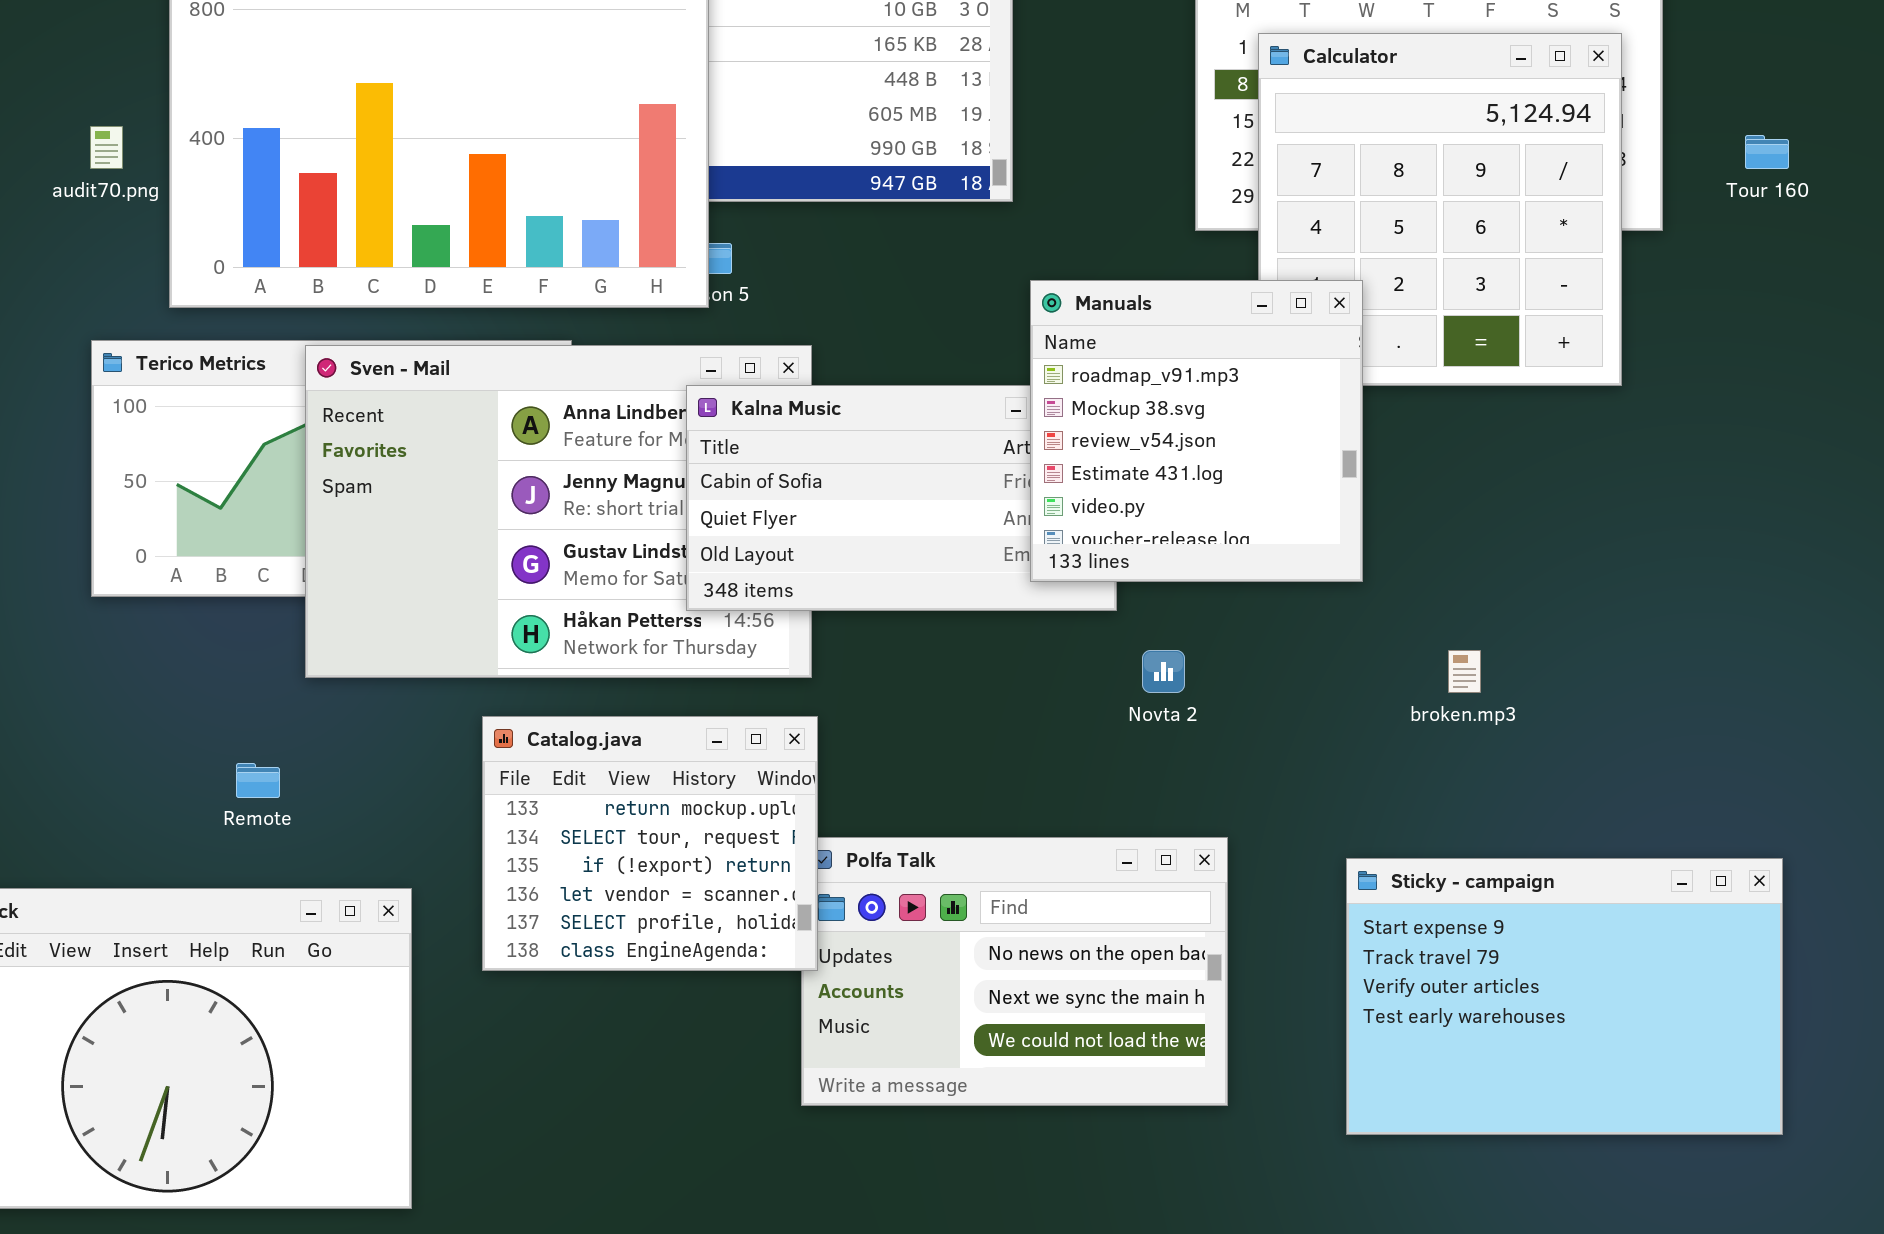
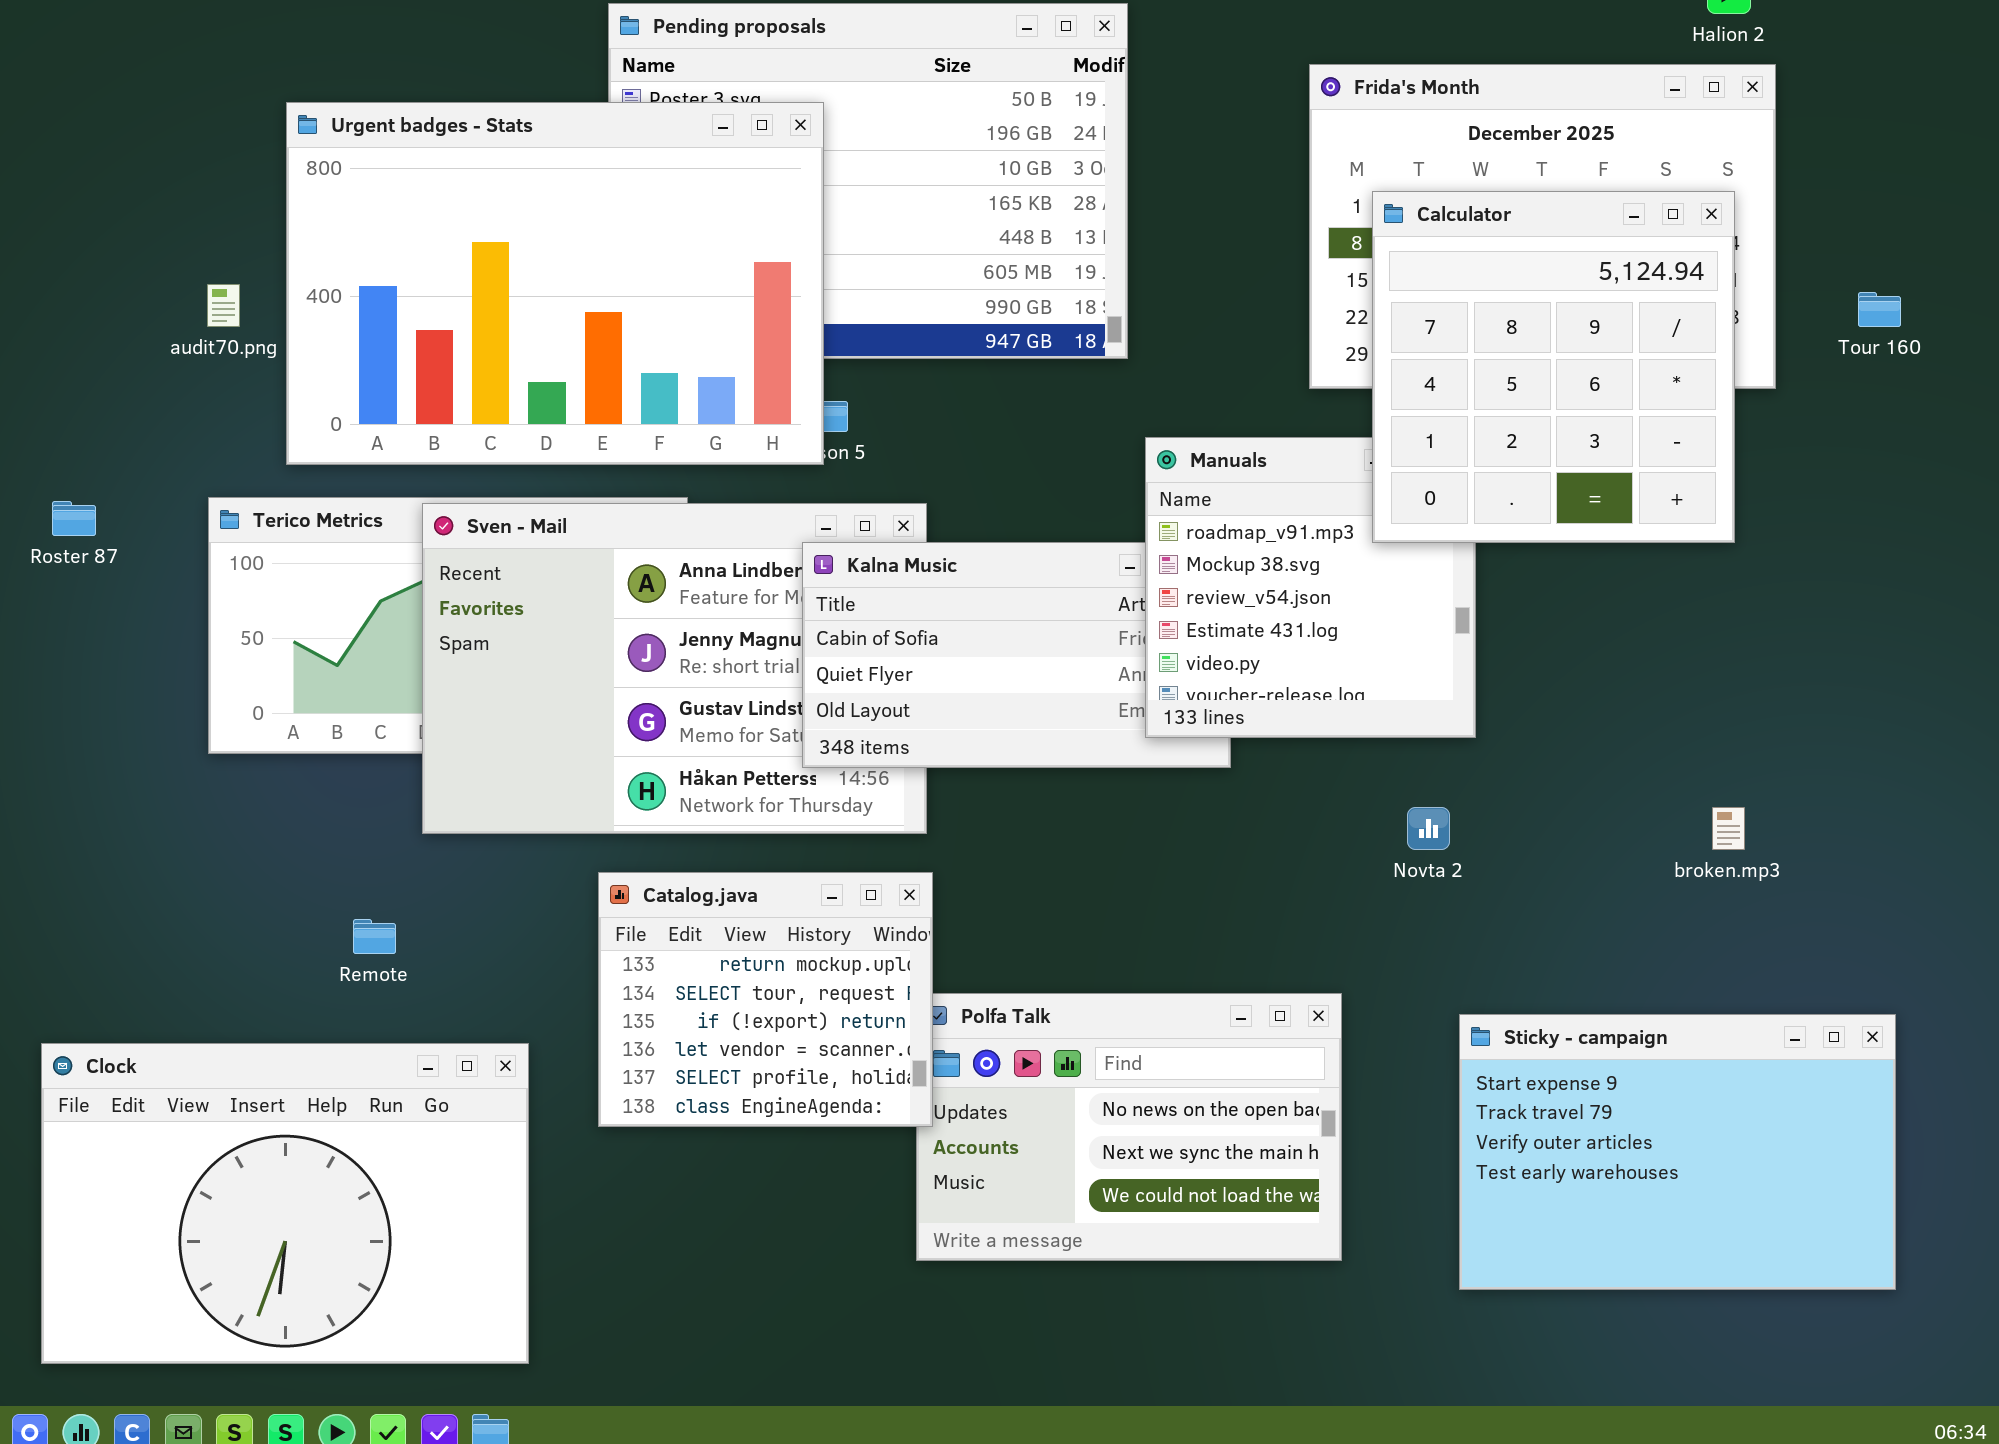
Calculator: [1258,33,1622,386] -> [1372,191,1735,543], raised
Novta 2: [1142,650,1185,693] -> [1407,807,1450,850], moved
broken.mp3: [1448,650,1481,693] -> [1712,807,1745,850], moved

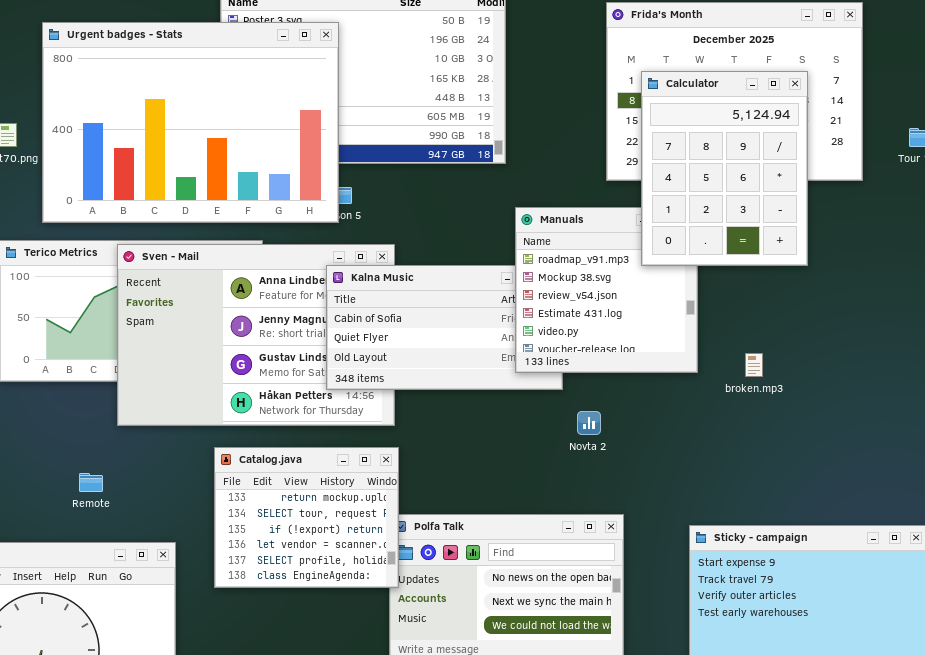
Calculator: [1372,191,1735,543] -> [641,71,808,266], resized
Novta 2: [1407,807,1450,850] -> [577,411,601,435], moved
broken.mp3: [1712,807,1745,850] -> [745,353,763,377], moved

